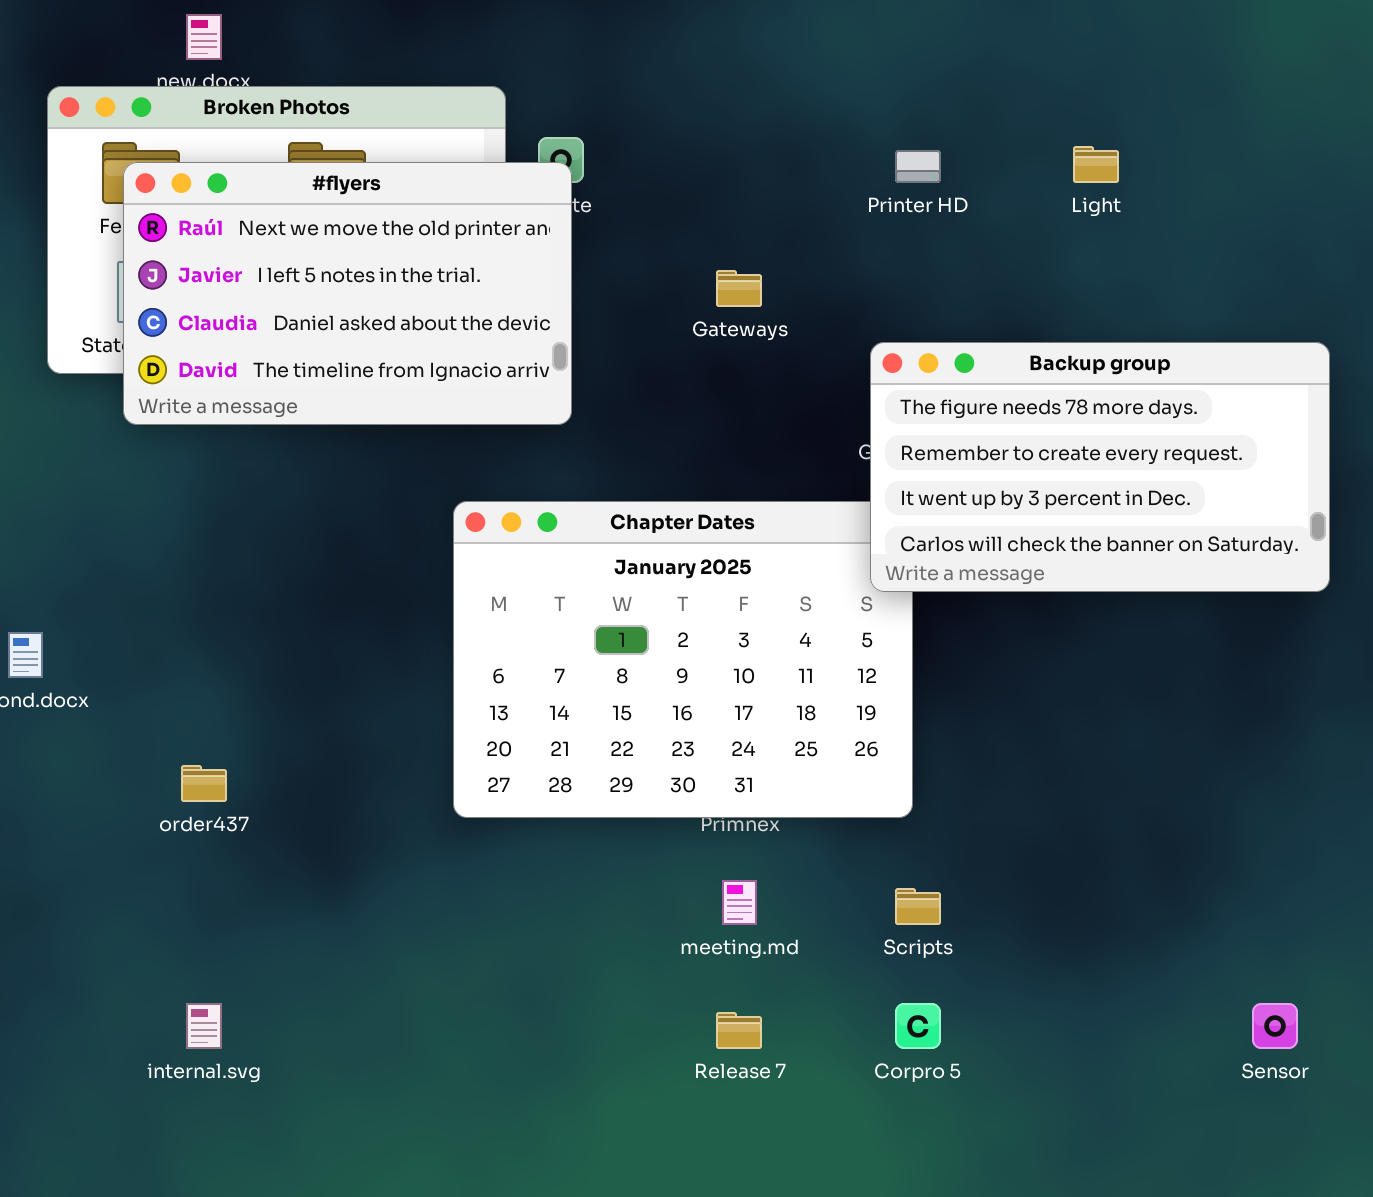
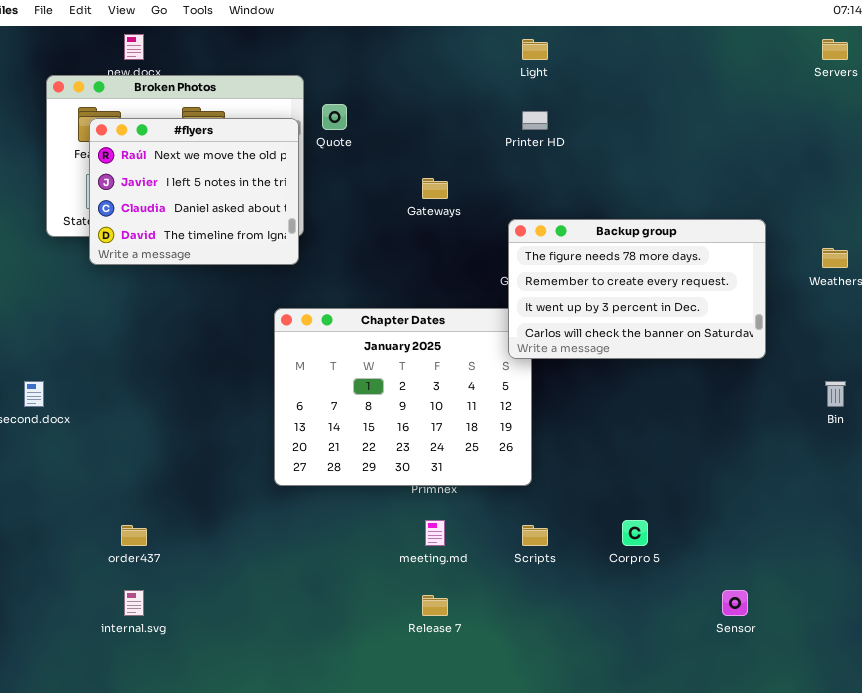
Light: [1073,146,1119,183] -> [522,39,548,60], moved
#flyers: [123,162,572,425] -> [89,118,299,265], resized
order437: [181,765,227,802] -> [121,525,147,546], moved
Corpro 5: [895,1003,941,1049] -> [622,520,648,546], moved

